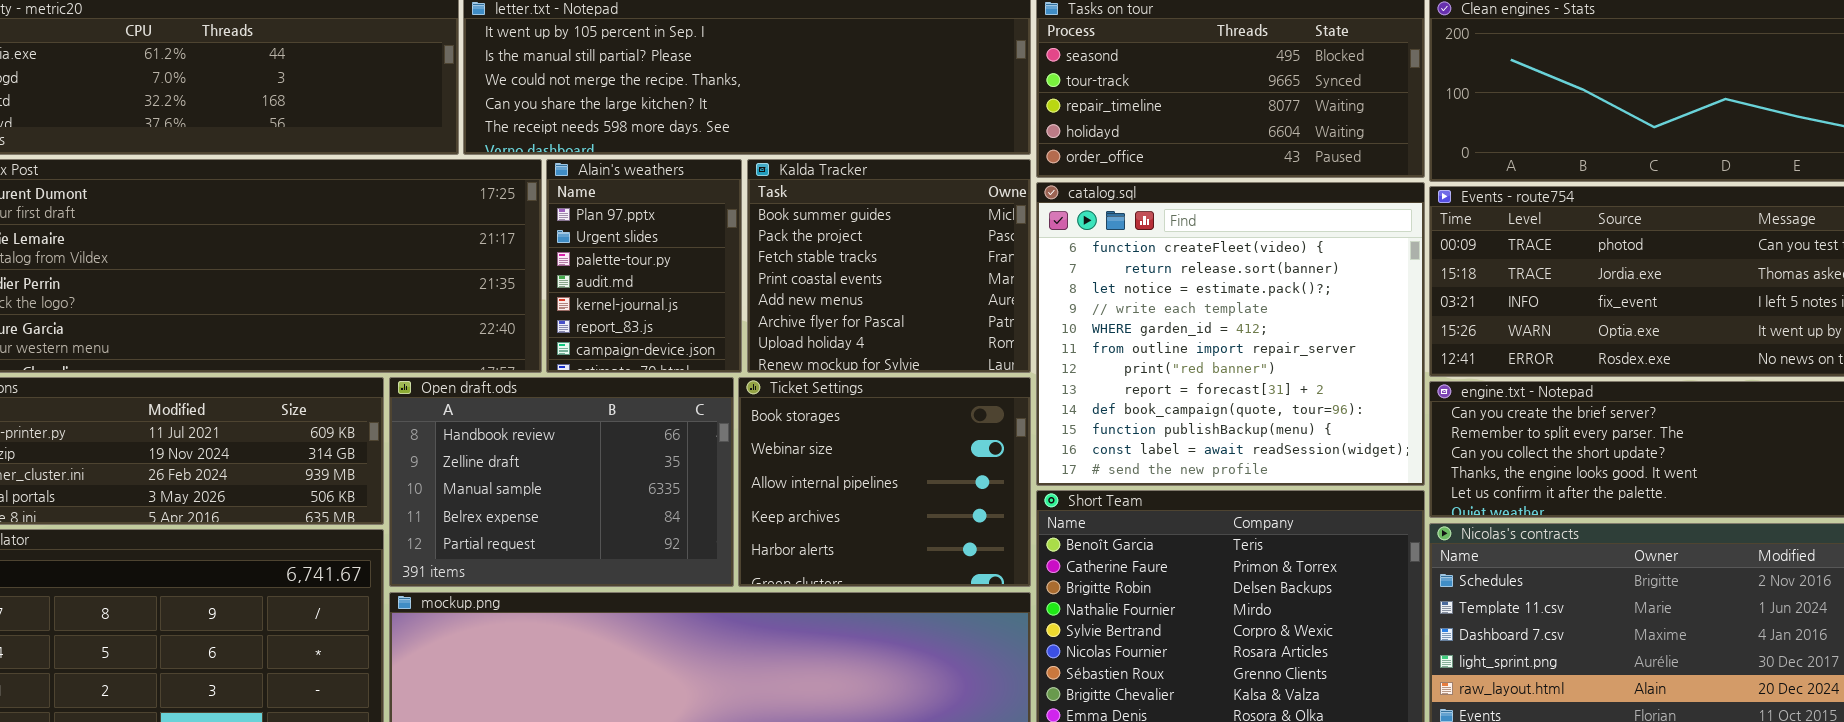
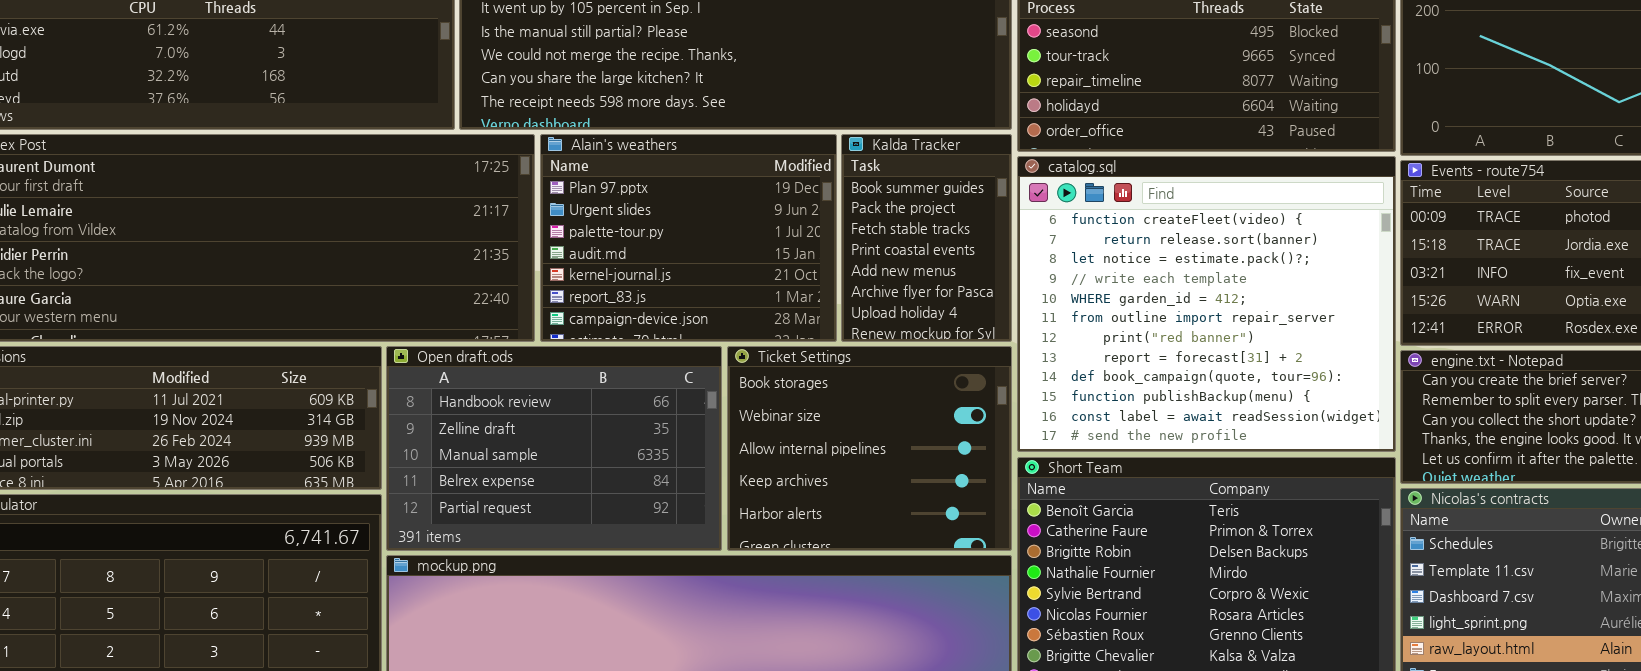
Alain's weathers: [546,159,742,373] -> [540,134,837,342], resized
Kalda Tracker: [747,159,1031,373] -> [841,134,1012,342], resized

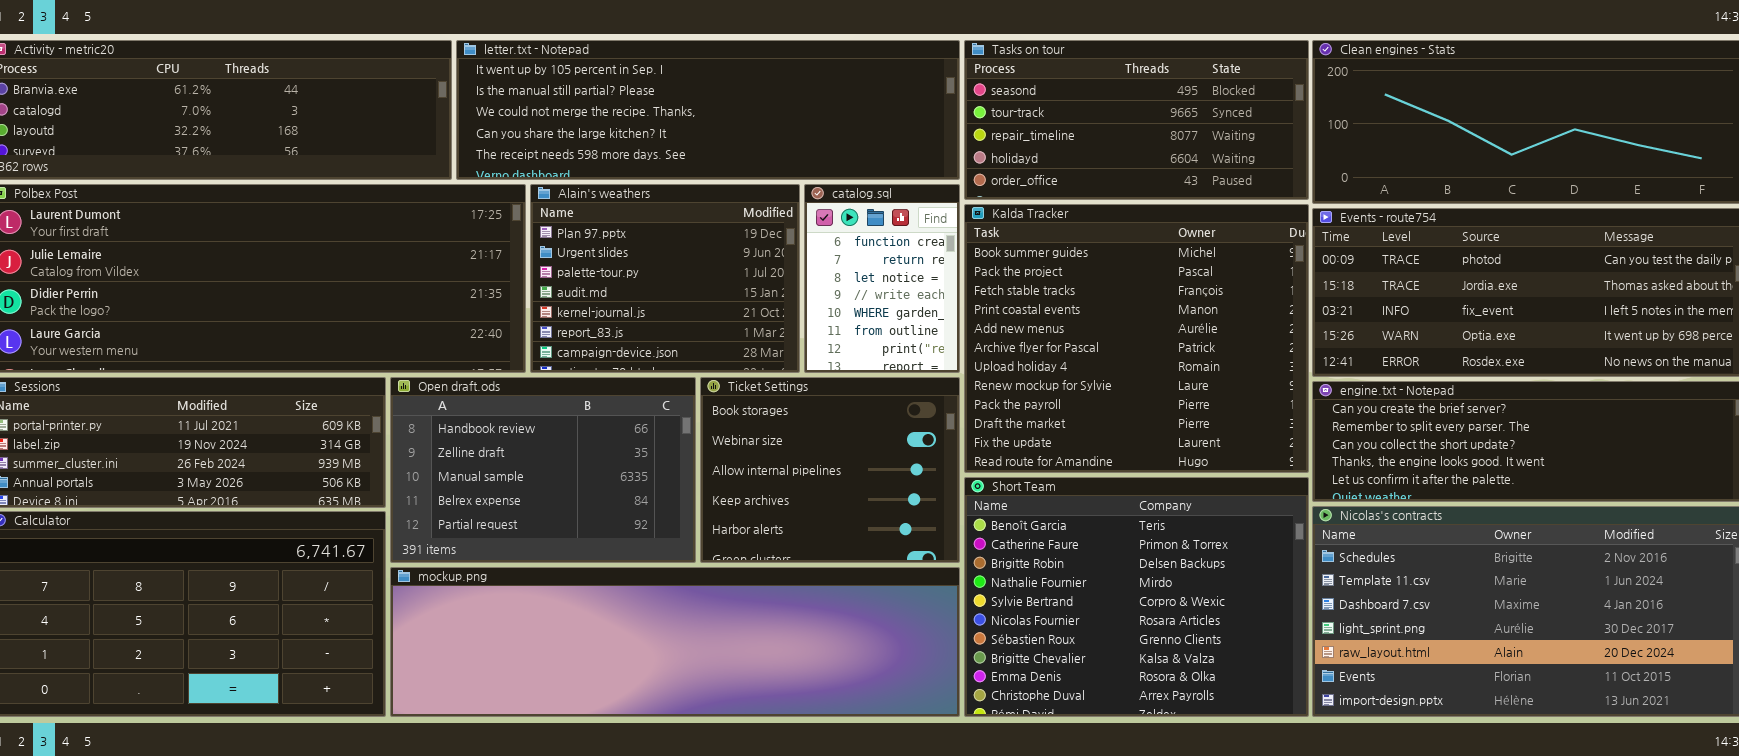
Kalda Tracker: [841,134,1012,342] -> [964,204,1309,473], moved, resized
catalog.sql: [1017,156,1396,452] -> [804,184,960,373], moved, resized

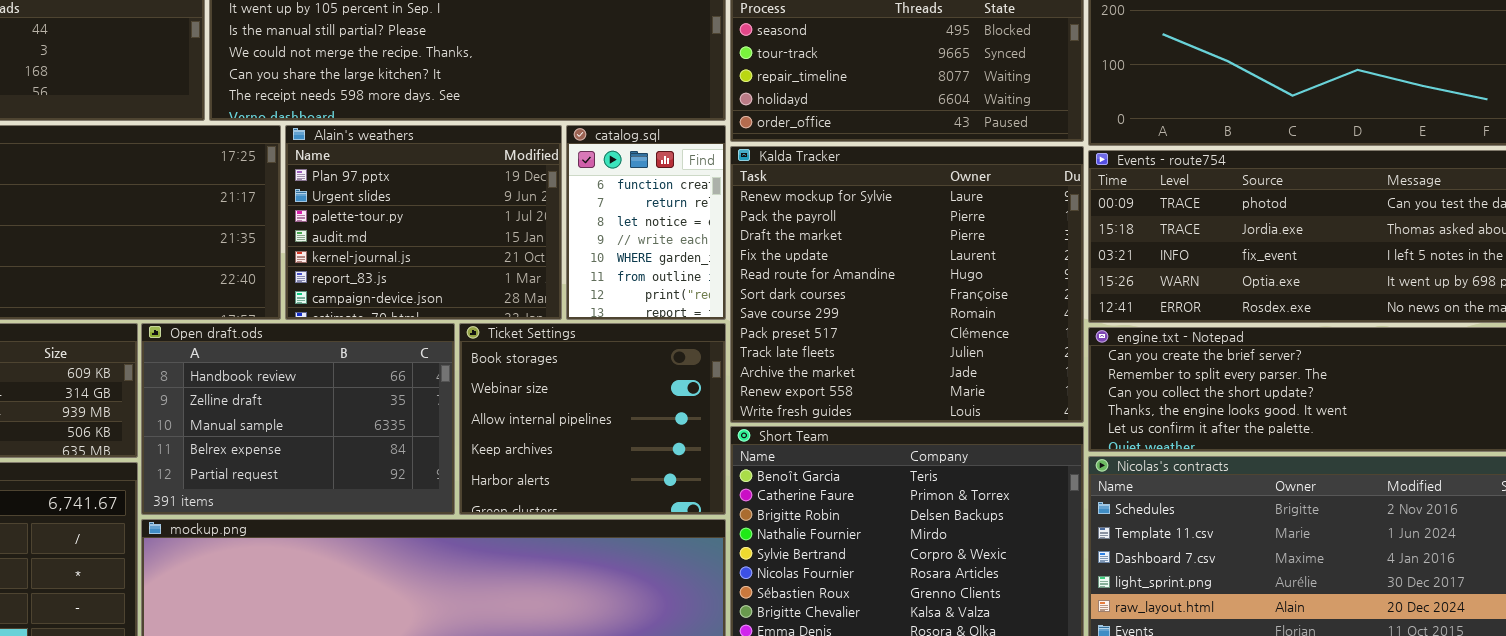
Kalda Tracker: [964,204,1309,473] -> [730,146,1084,423], scrolled down 7 rows

